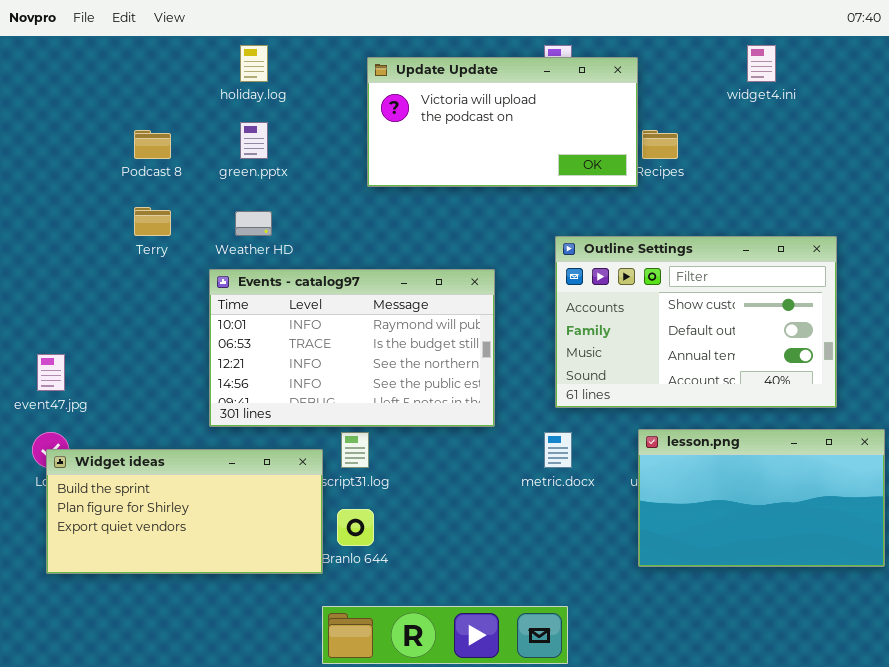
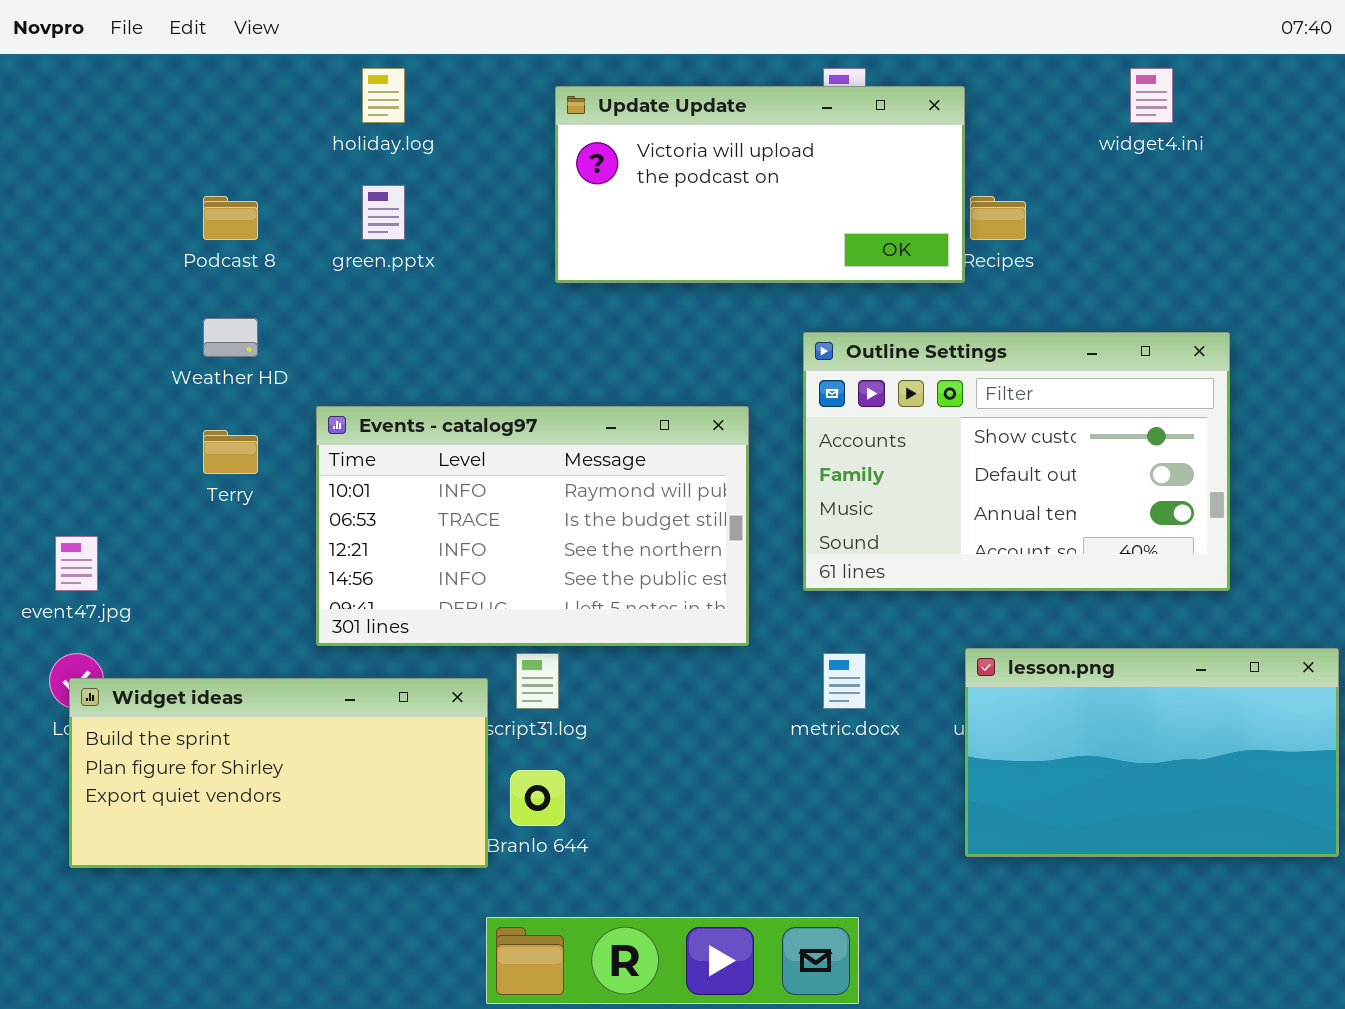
Terry: [134,207,171,236] -> [203,430,258,474], moved
Weather HD: [235,211,272,236] -> [203,318,258,357], moved
Outline Settings: [555,236,837,408] -> [803,332,1230,591], moved

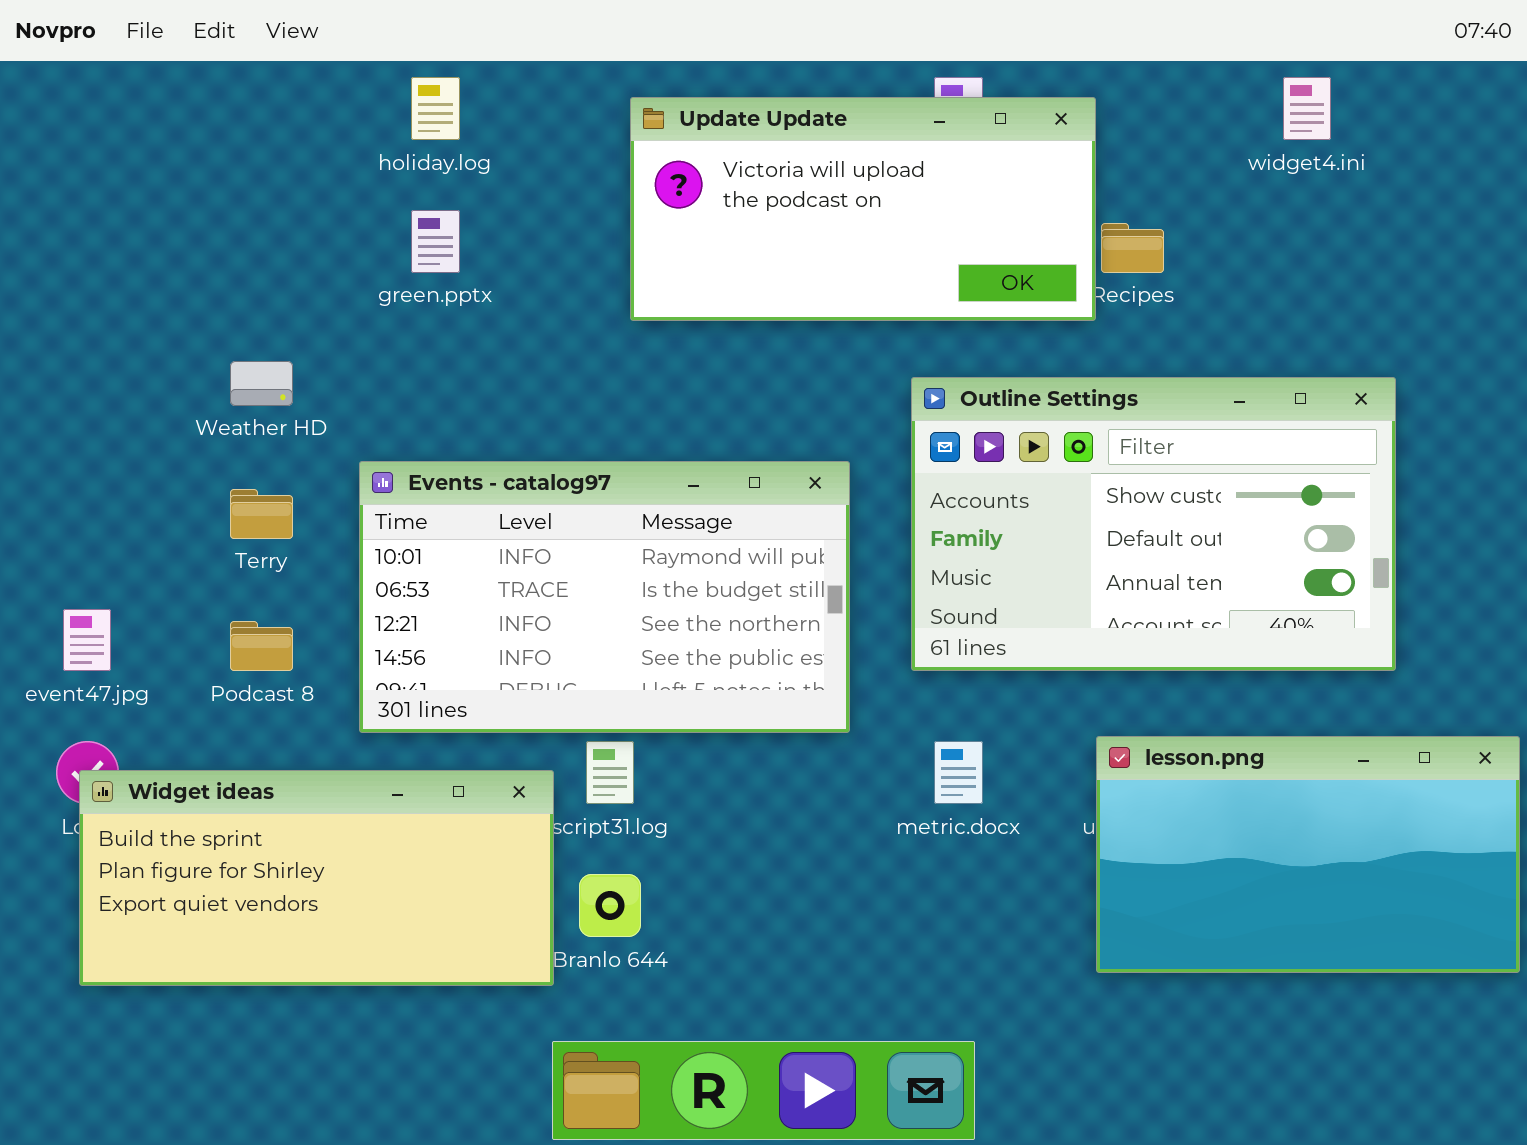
Podcast 8: [203,196,258,240] -> [230,621,293,671], moved

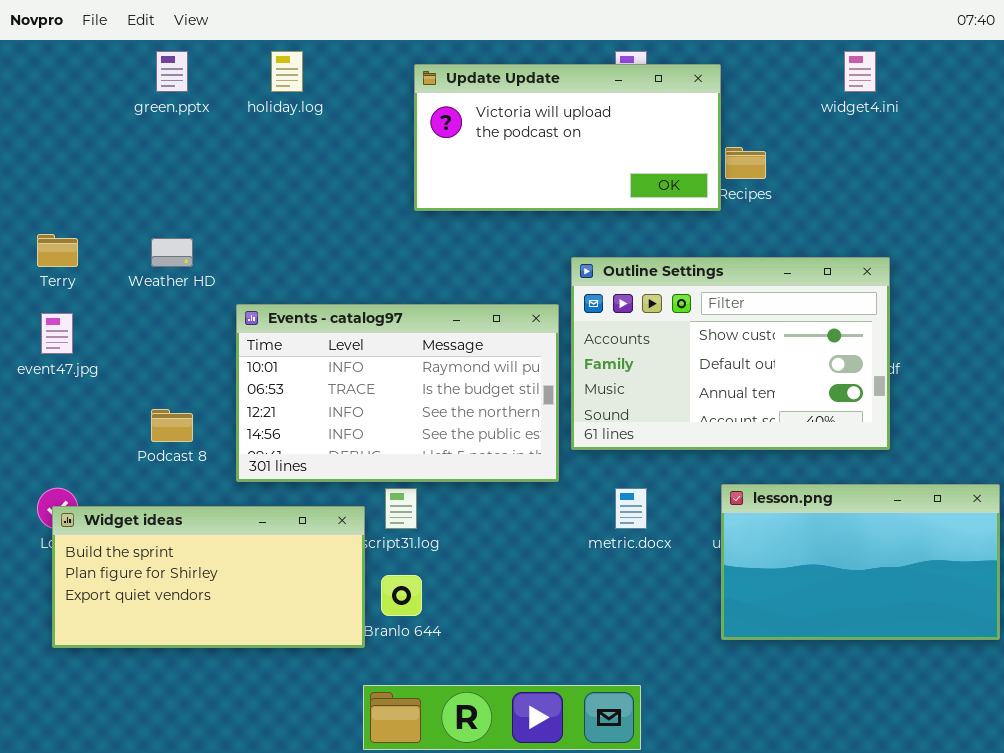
green.pptx: [411,210,460,273] -> [156,51,188,92], moved
Outline Settings: [911,377,1396,671] -> [571,257,890,450], moved
Terry: [230,489,293,539] -> [37,234,78,267], moved
event47.jpg: [63,609,111,671] -> [41,313,73,354], moved

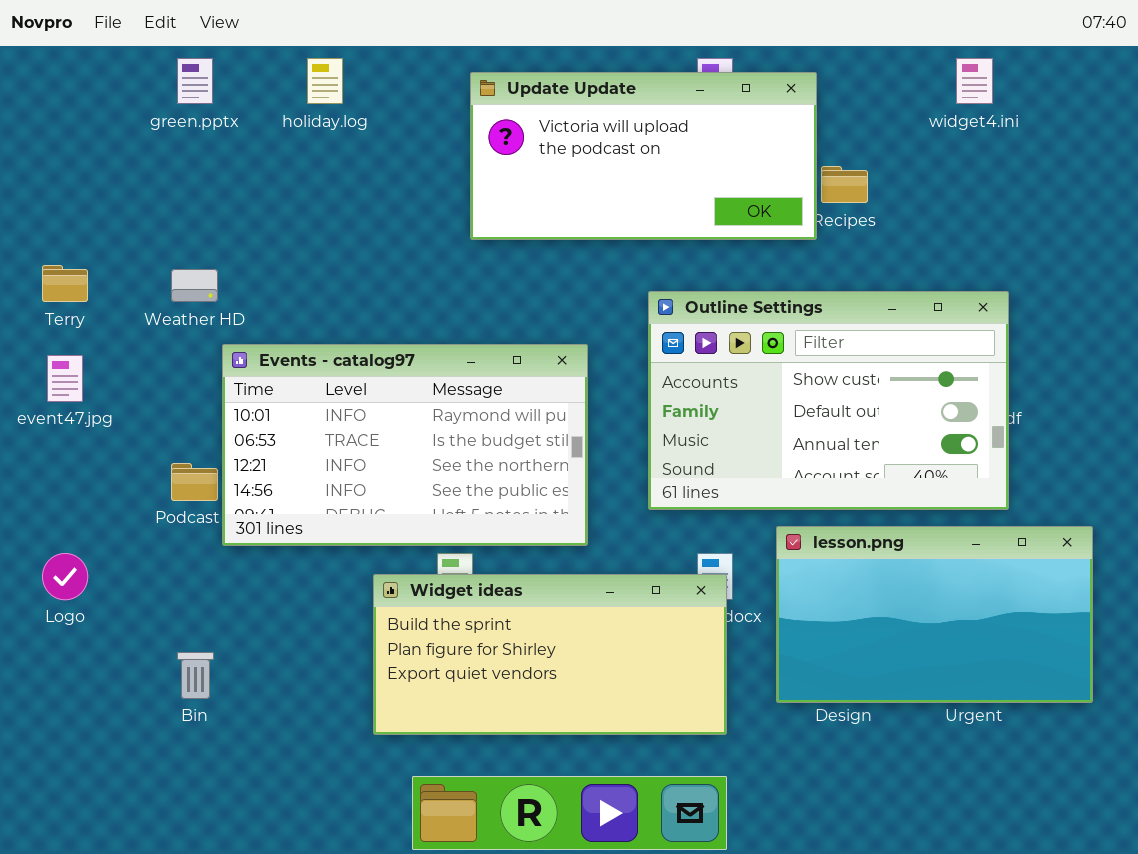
Events - catalog97: [236,304,559,482] -> [222,344,588,546], moved
lesson.png: [721,484,1000,640] -> [776,526,1093,703], moved
Widget ideas: [52,506,365,648] -> [373,574,727,735], moved

